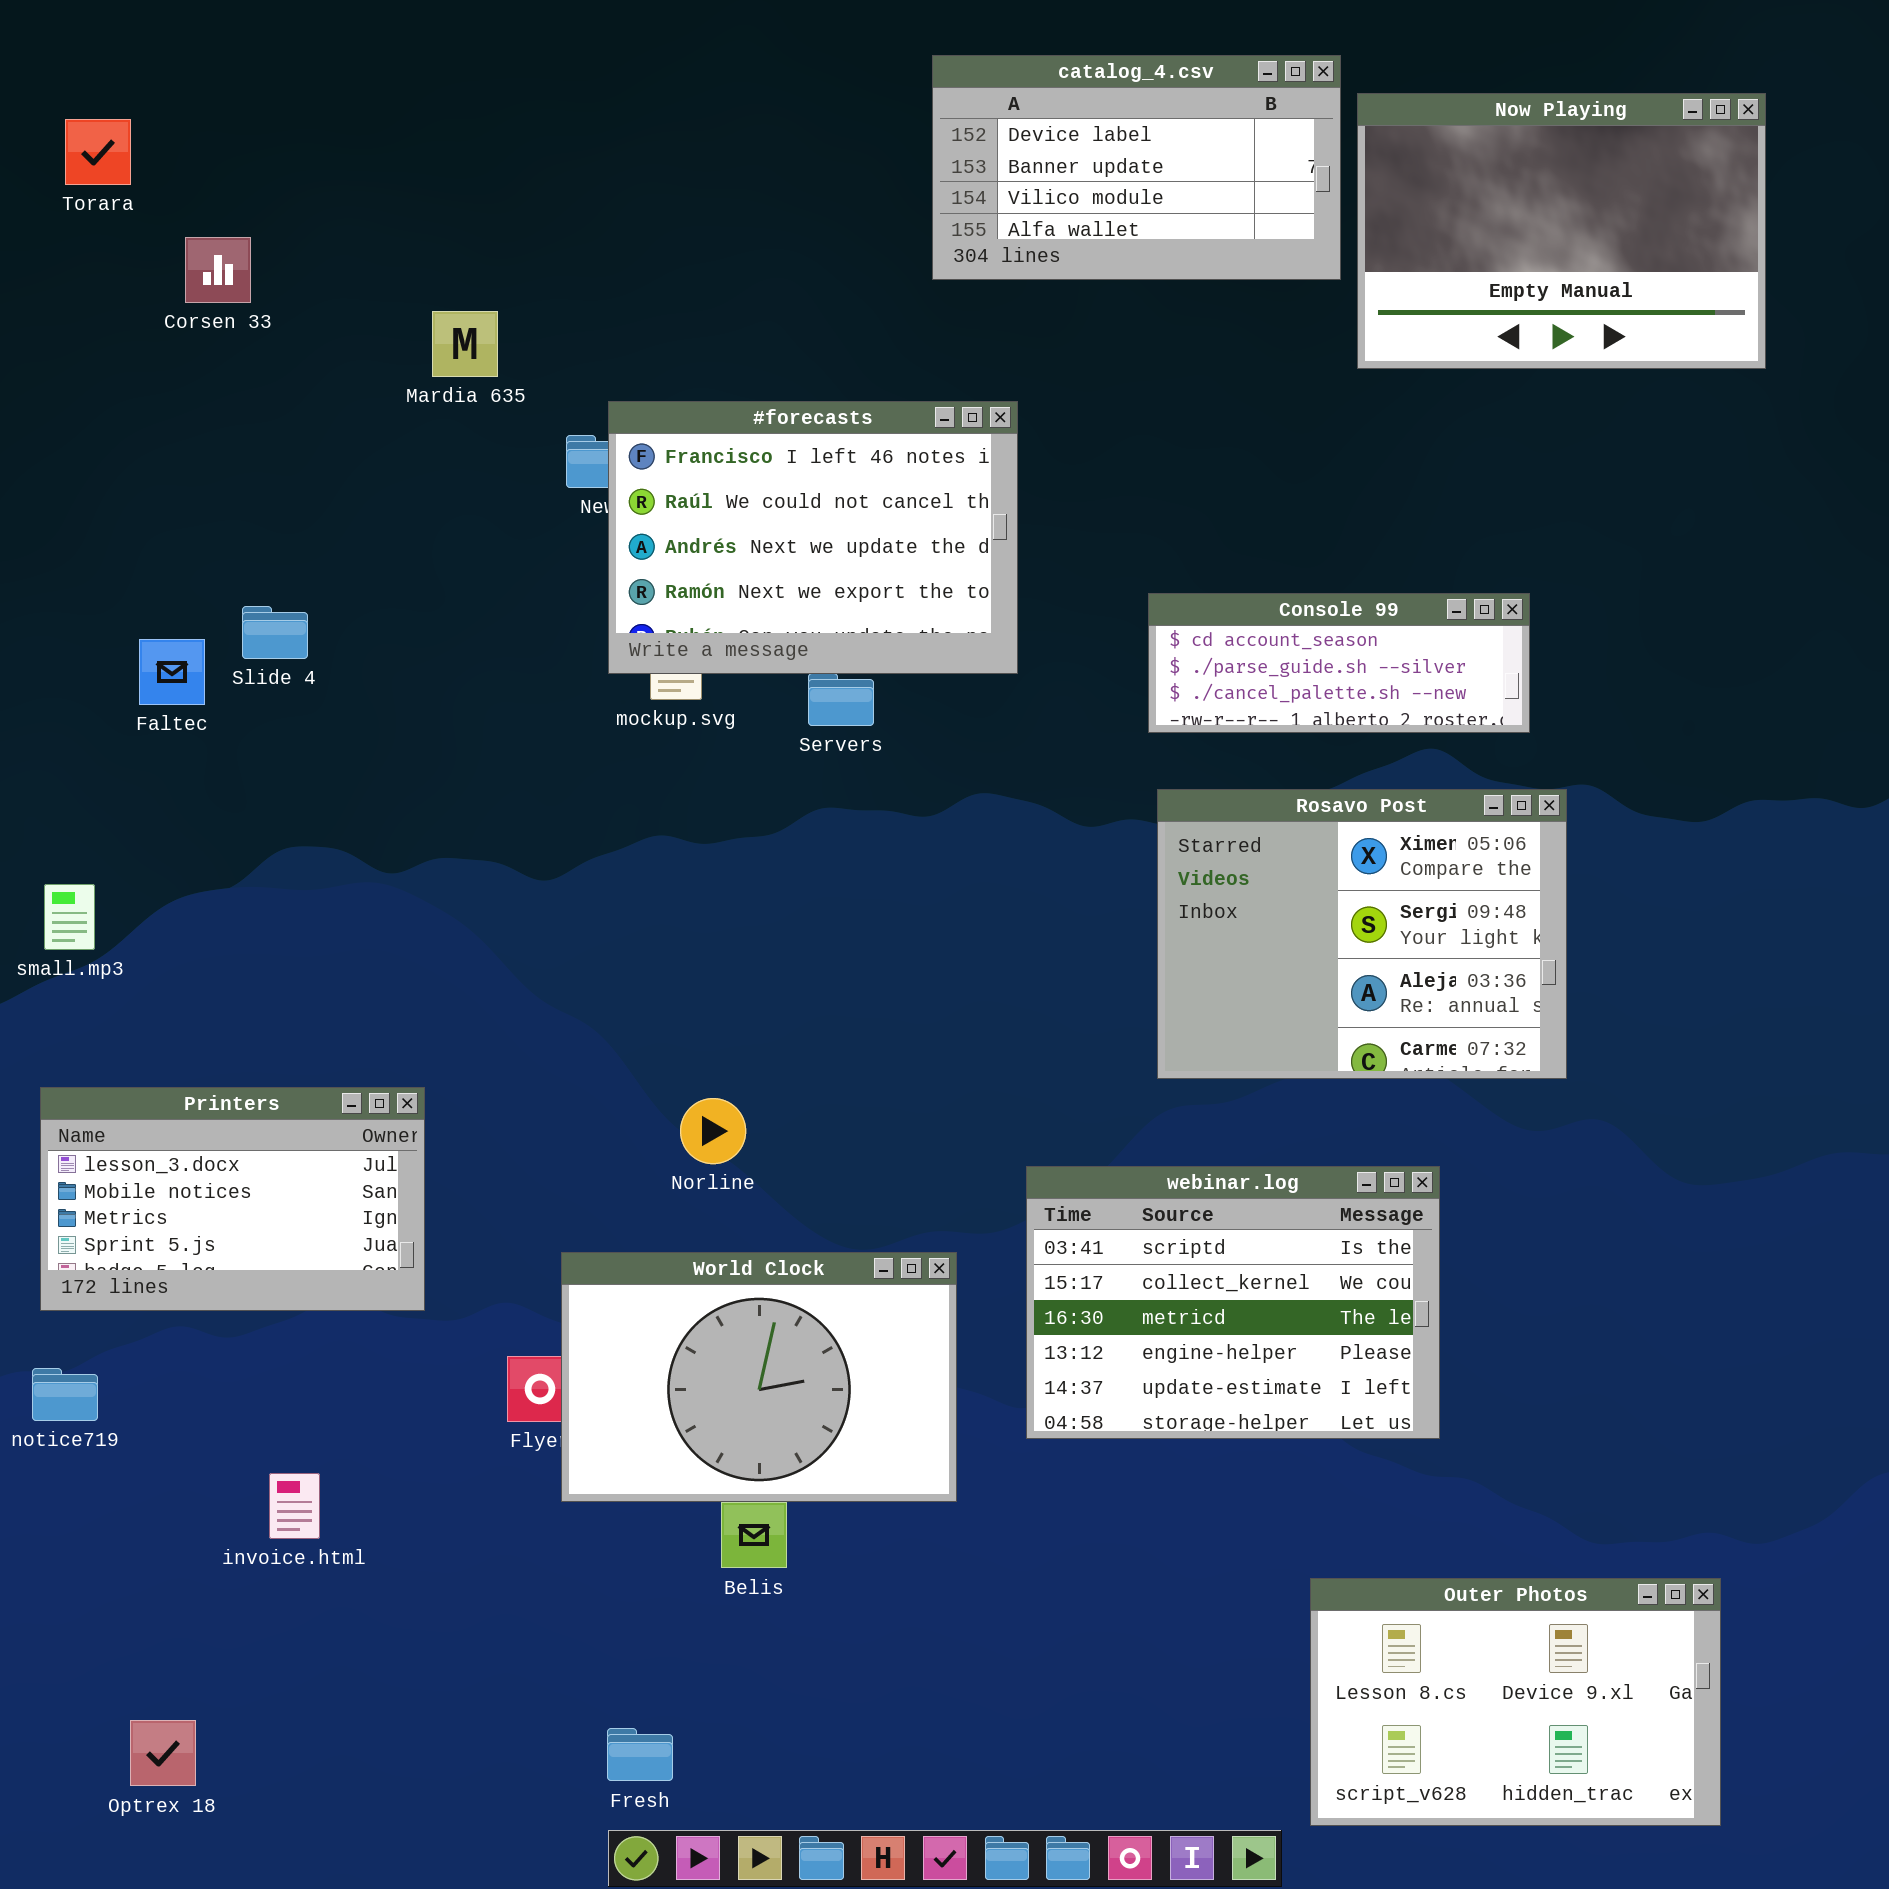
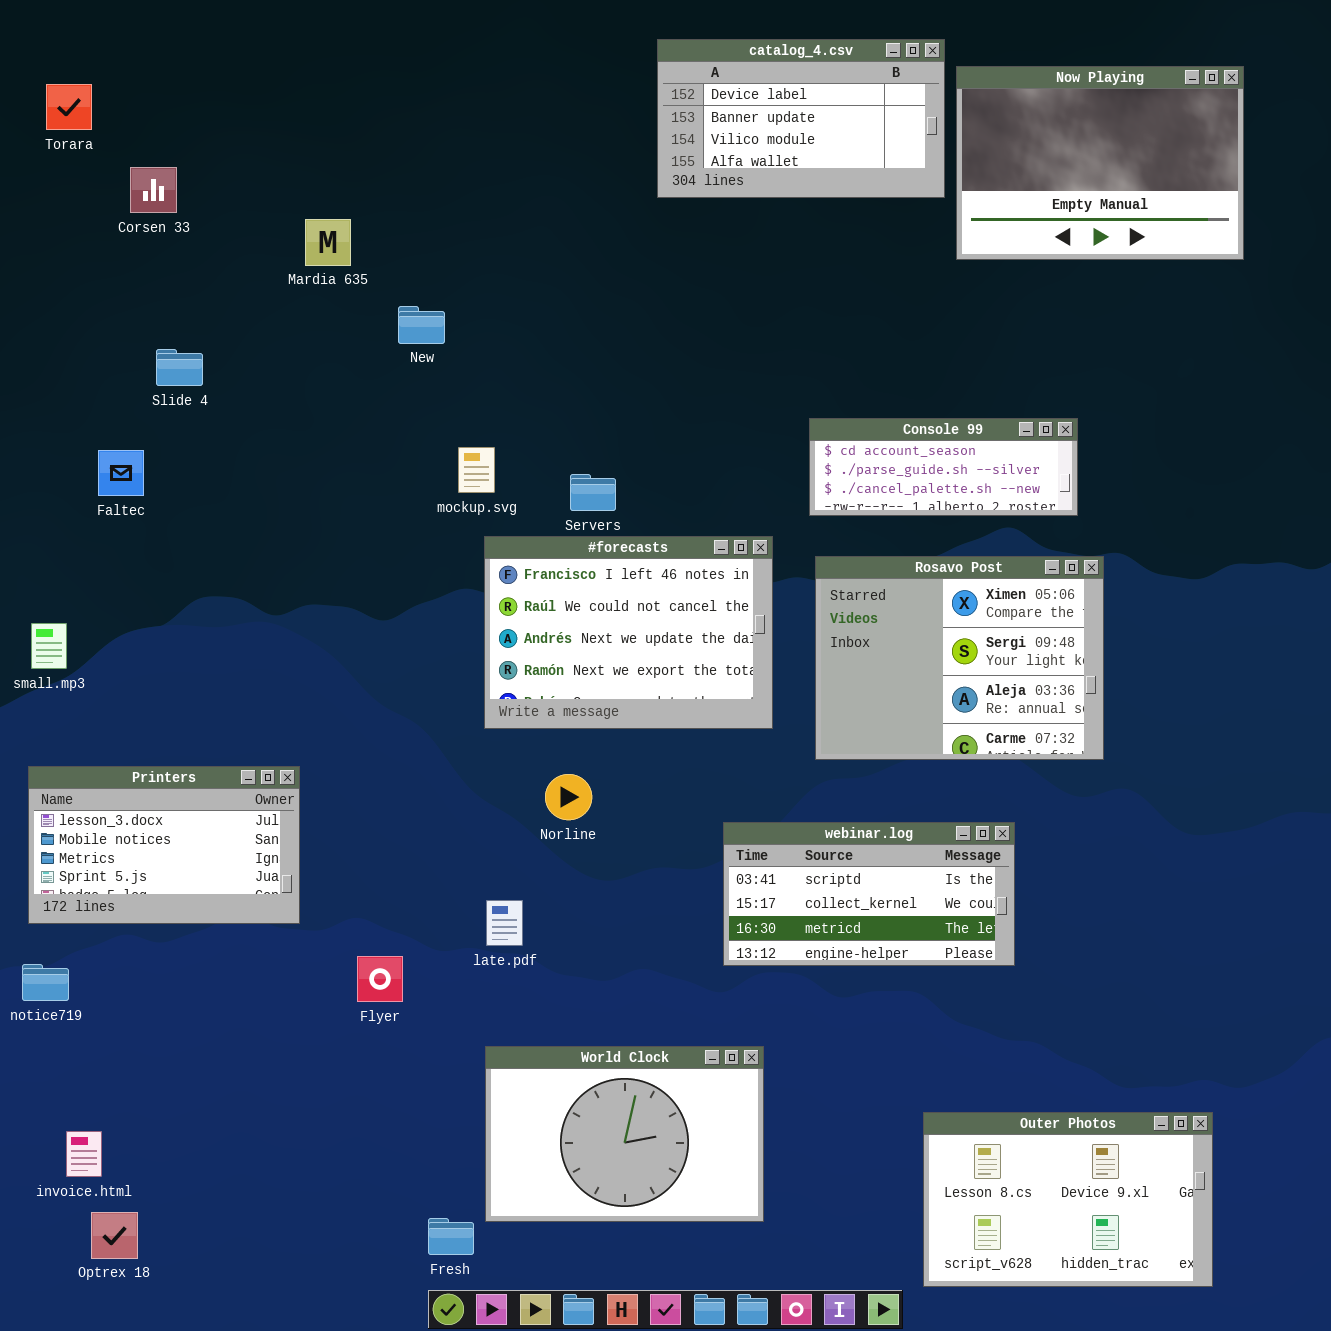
#forecasts: [608,401,1018,674] -> [484,536,773,729], moved
Slide 4: [242,606,308,659] -> [156,349,203,386], moved
Norline: [680,1098,746,1164] -> [545,774,592,820], moved
webinar.log: [1026,1166,1440,1439] -> [723,822,1015,966], resized
World Clock: [561,1252,957,1502] -> [485,1046,764,1222], moved
invoice.html: [269,1473,320,1539] -> [66,1131,102,1177], moved

